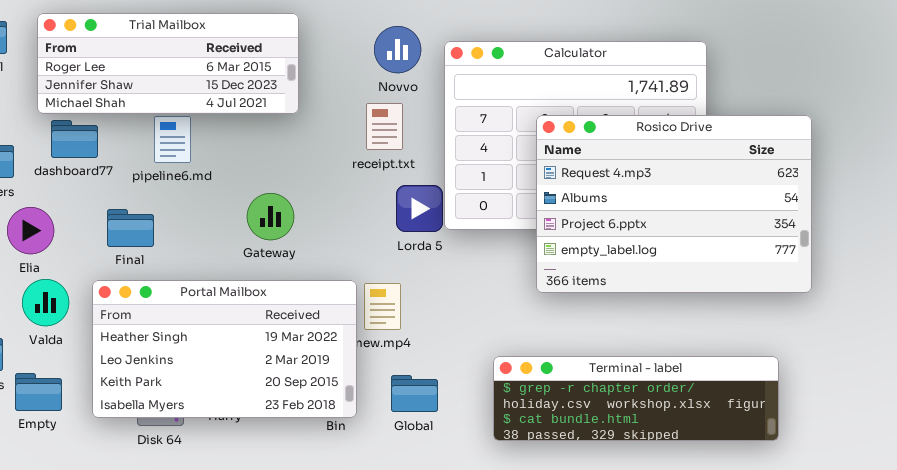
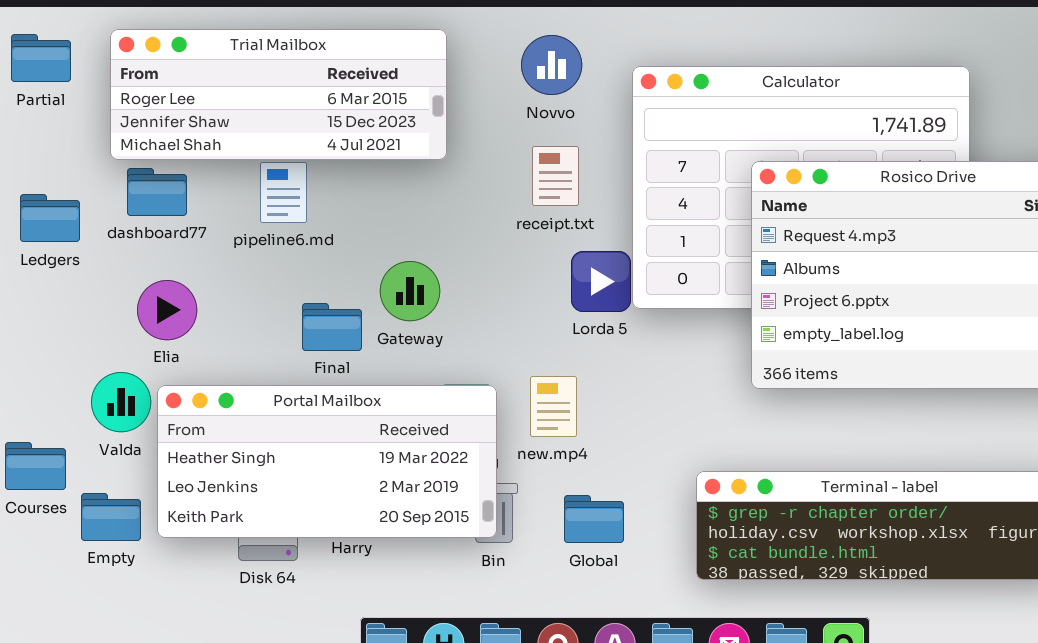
Novvo: [374,26,421,73] -> [521,35,582,95], moved
Elia: [7,207,54,254] -> [137,280,197,340], moved
Final: [107,209,154,247] -> [302,303,362,351], moved
Portal Mailbox: [92,280,357,418] -> [157,385,497,538], moved, resized

